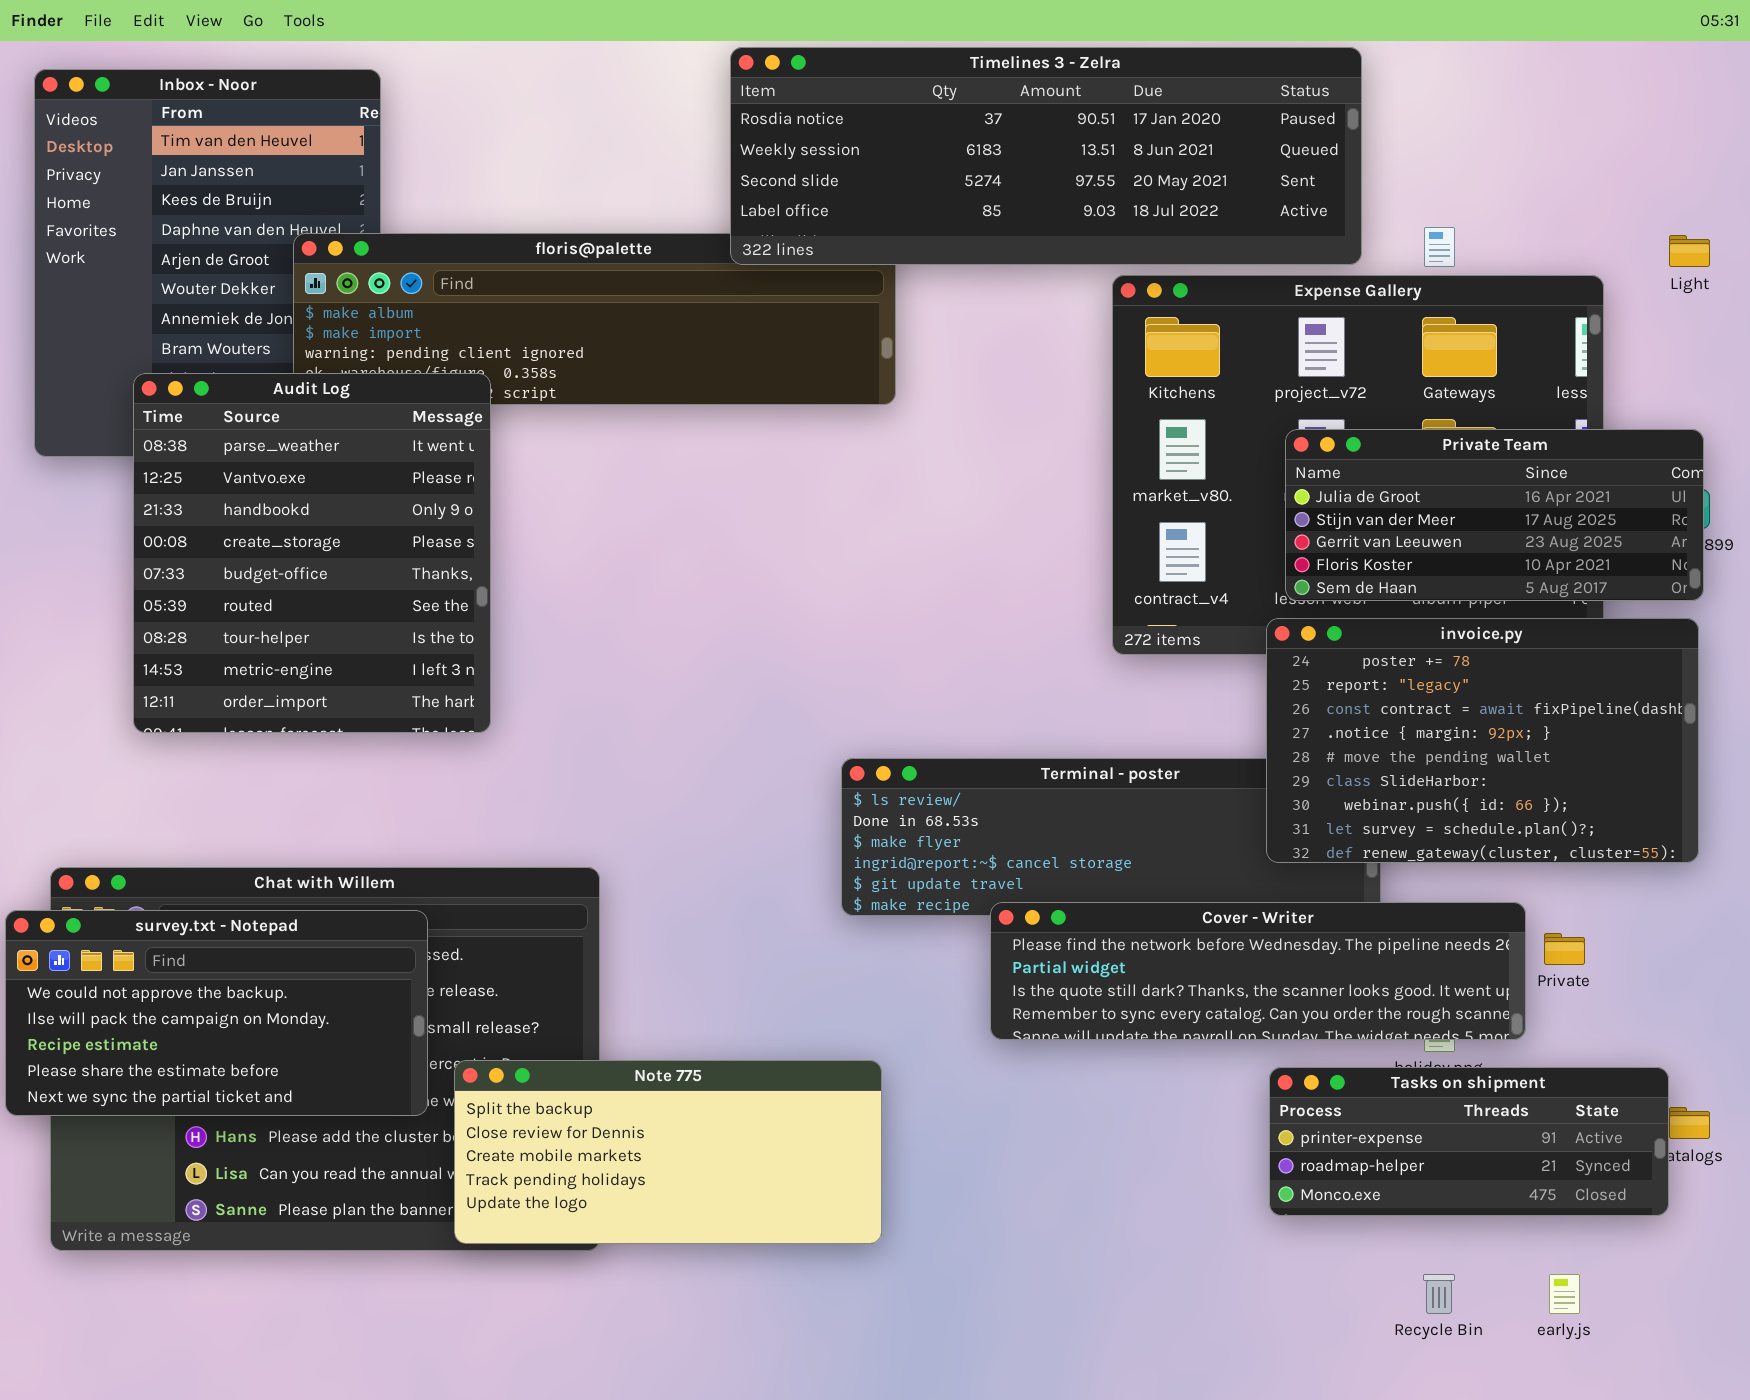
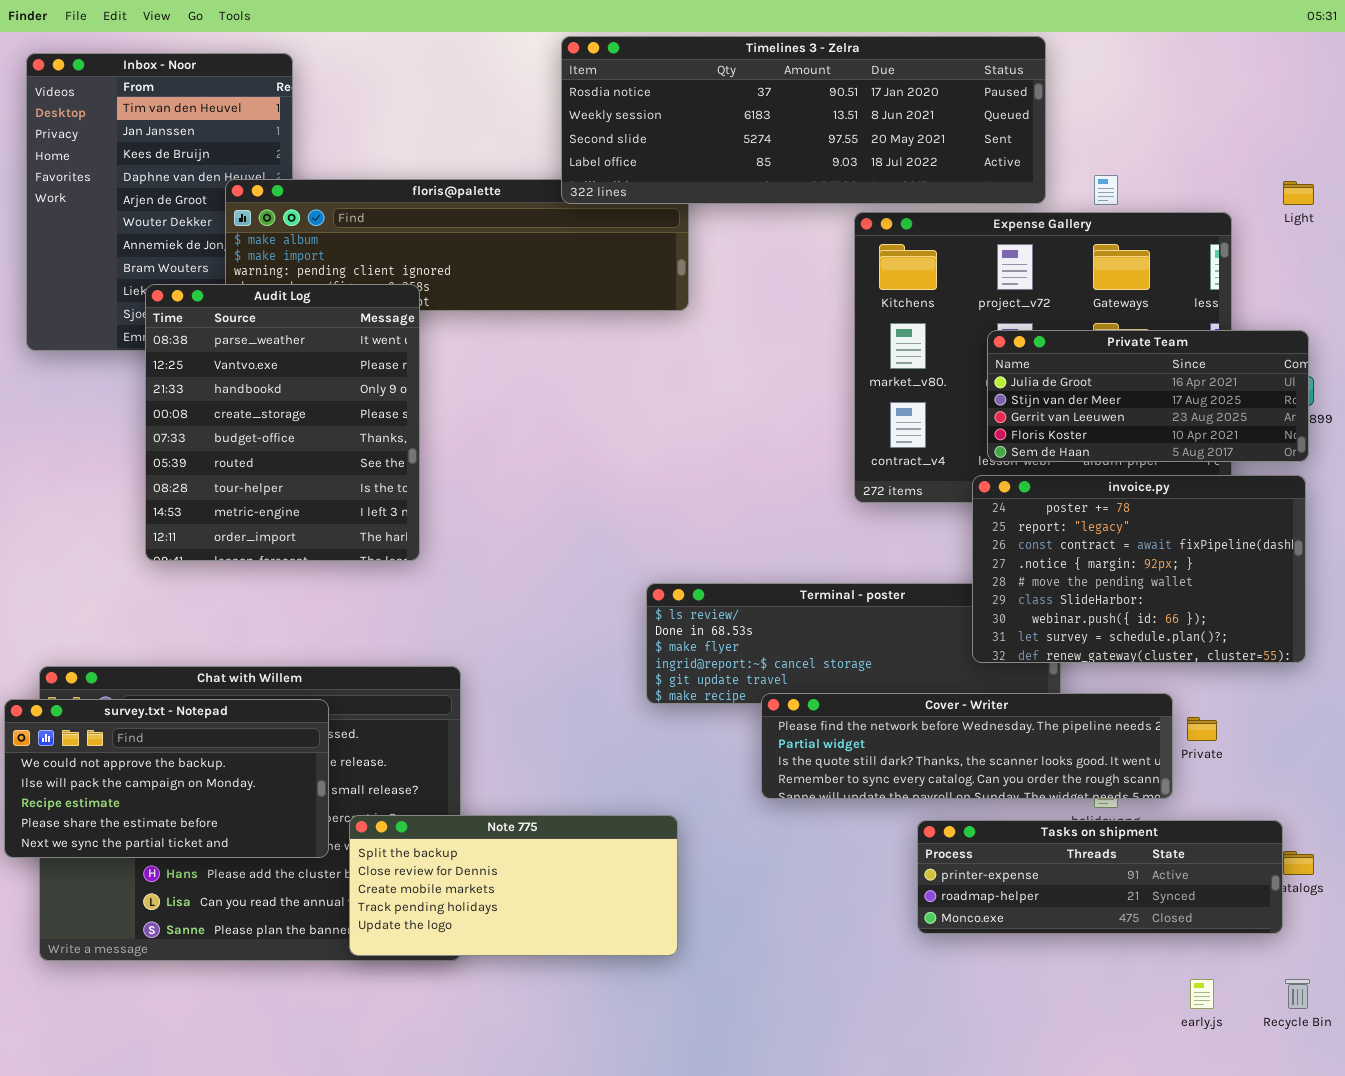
Audit Log: [133,373,491,733] -> [145,284,420,561], moved
Tasks on shipment: [1269,1067,1669,1216] -> [917,820,1283,934], resized
Recycle Bin: [1423,1274,1455,1314] -> [1285,979,1310,1009], moved

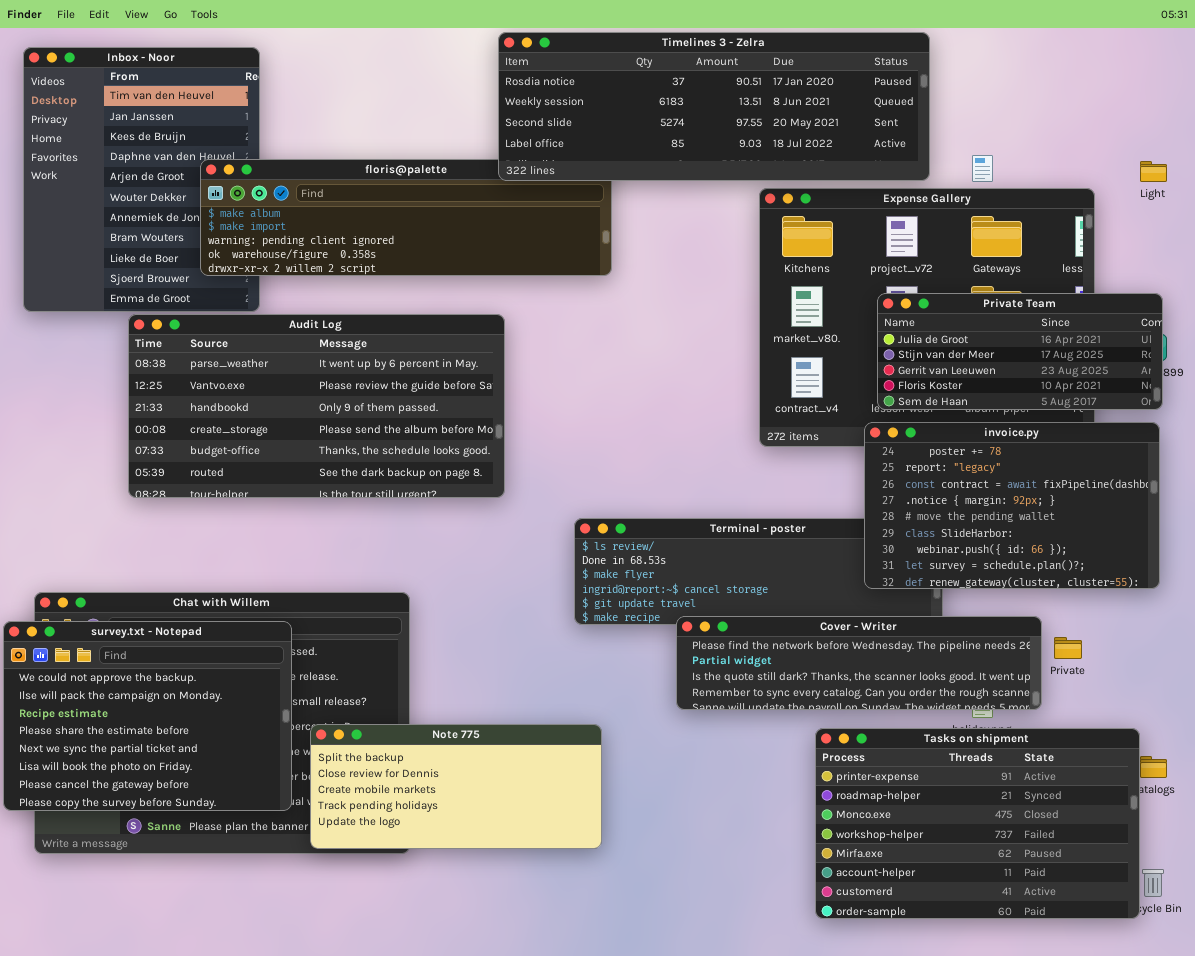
Audit Log: [145,284,420,561] -> [128,314,505,498], resized
survey.txt - Notepad: [4,699,329,858] -> [3,621,292,811], resized
Tasks on shipment: [917,820,1283,934] -> [815,728,1140,919], resized

